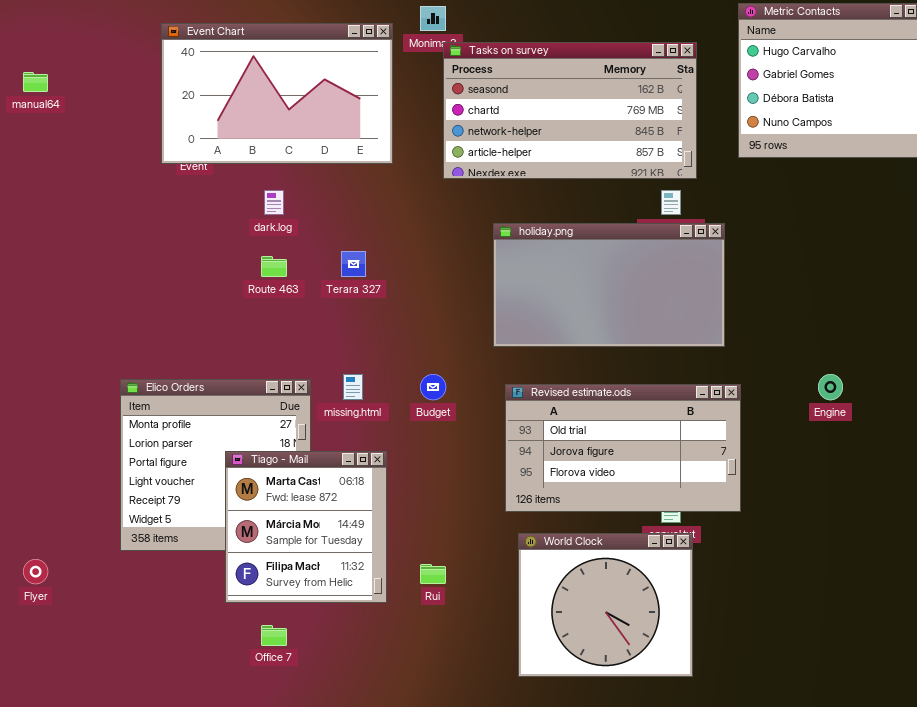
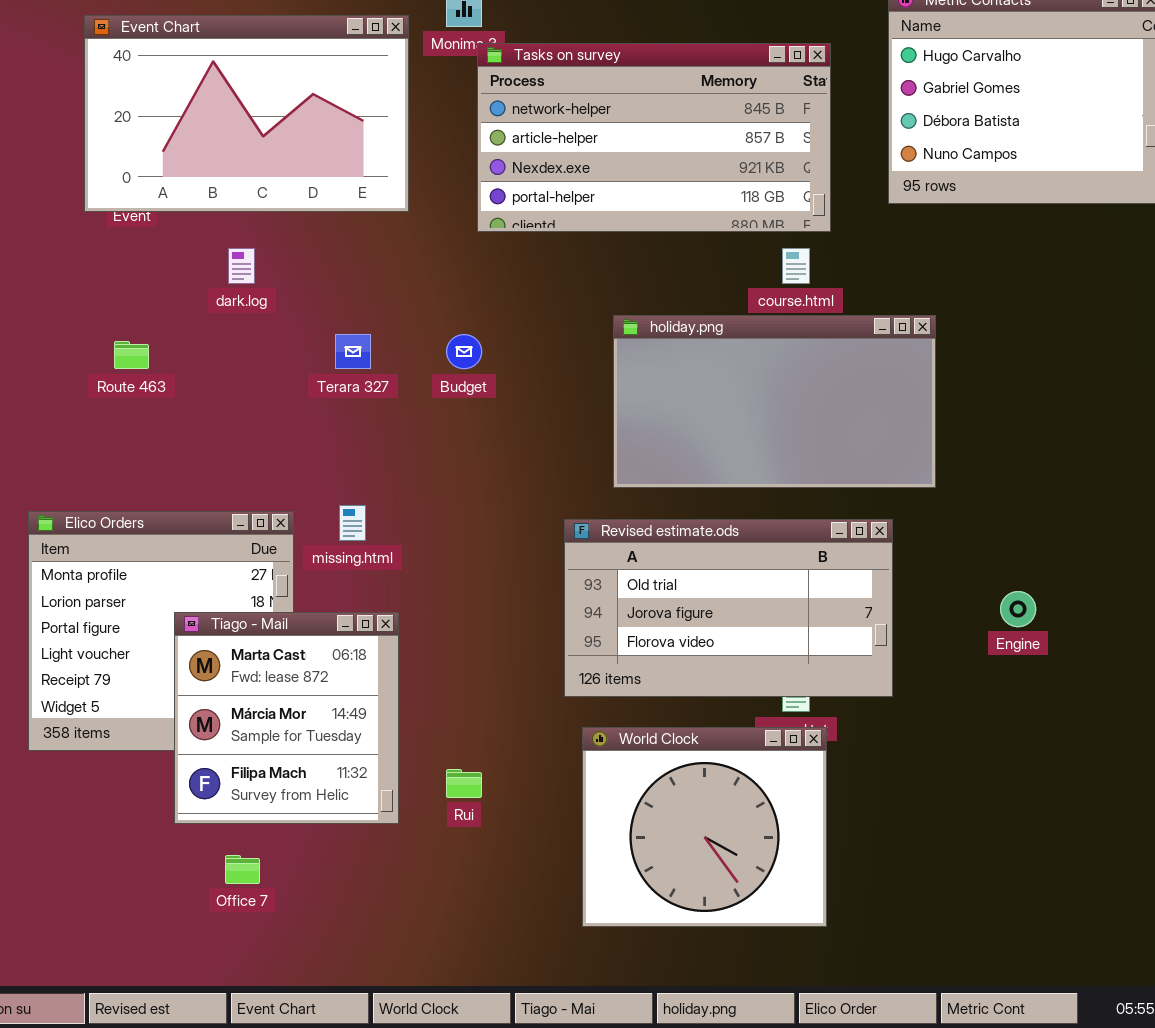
Tasks on survey: [443,42,697,179] -> [477,43,831,232], scrolled down 2 rows
holiday.png: [493,223,725,347] -> [613,315,936,488], moved
Route 463: [261,256,287,277] -> [114,341,149,369], moved
Budget: [420,374,446,400] -> [446,334,482,369], moved
Engine: [818,374,843,400] -> [1000,591,1036,627], moved

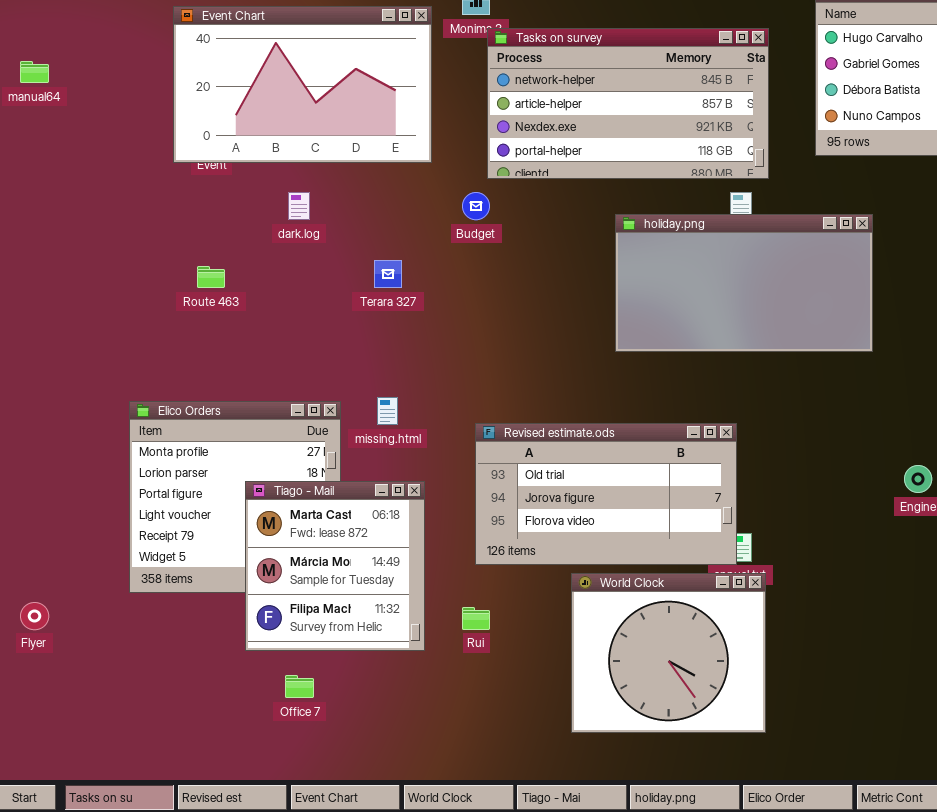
holiday.png: [613,315,936,488] -> [615,214,873,352], moved
Budget: [446,334,482,369] -> [462,192,490,220], moved
Revised estimate.ods: [564,519,893,697] -> [475,423,737,565], moved

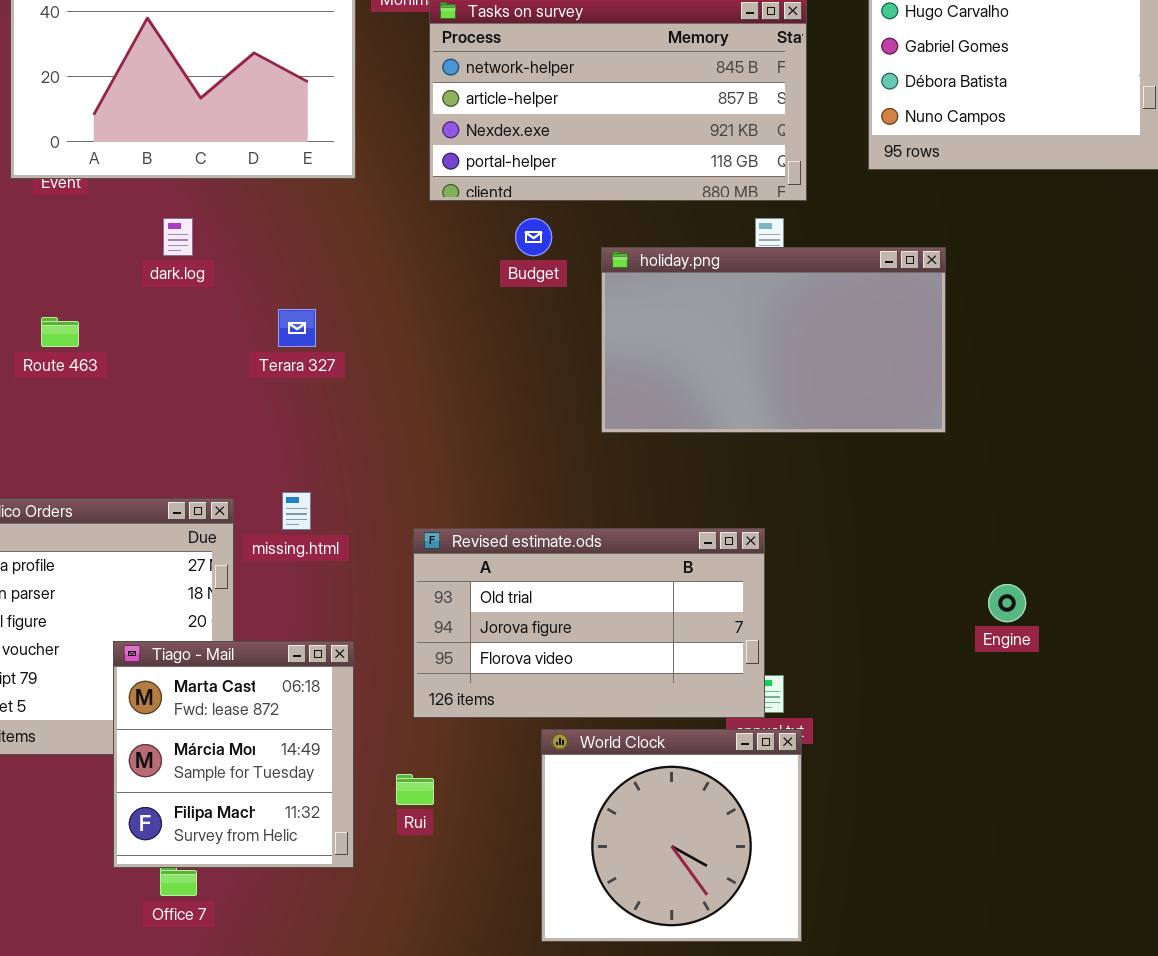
Budget: [462,192,490,220] -> [515,218,552,256], moved
Tiago - Mail: [245,481,425,651] -> [113,641,354,868], moved

